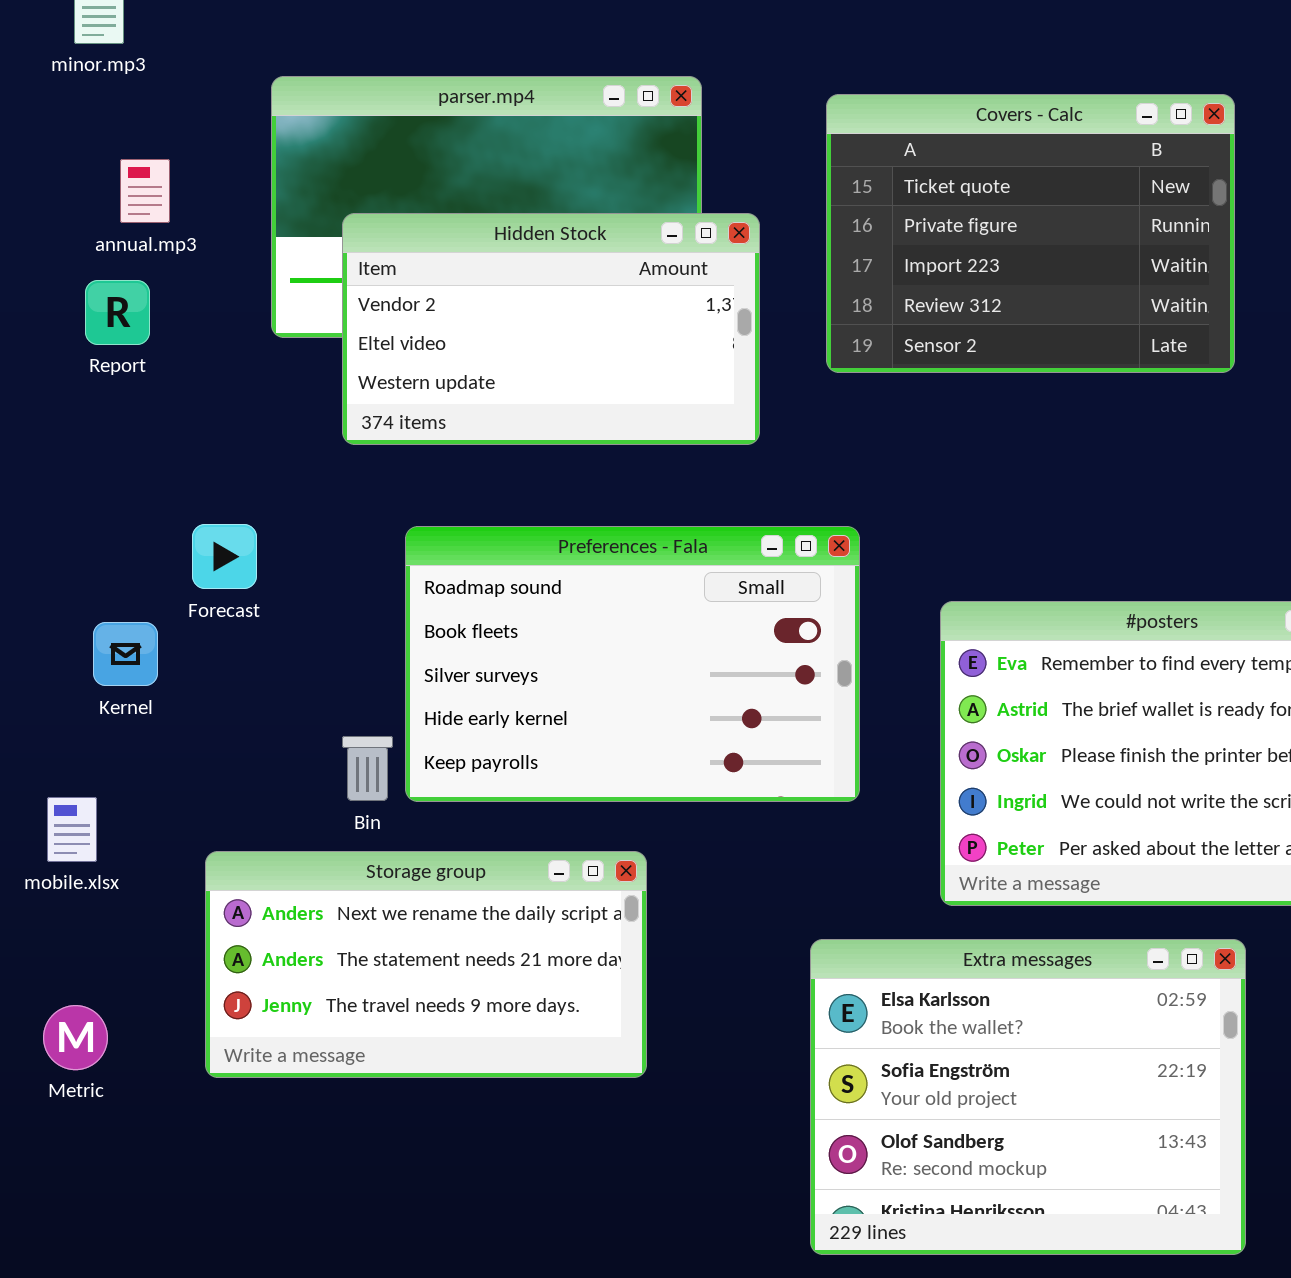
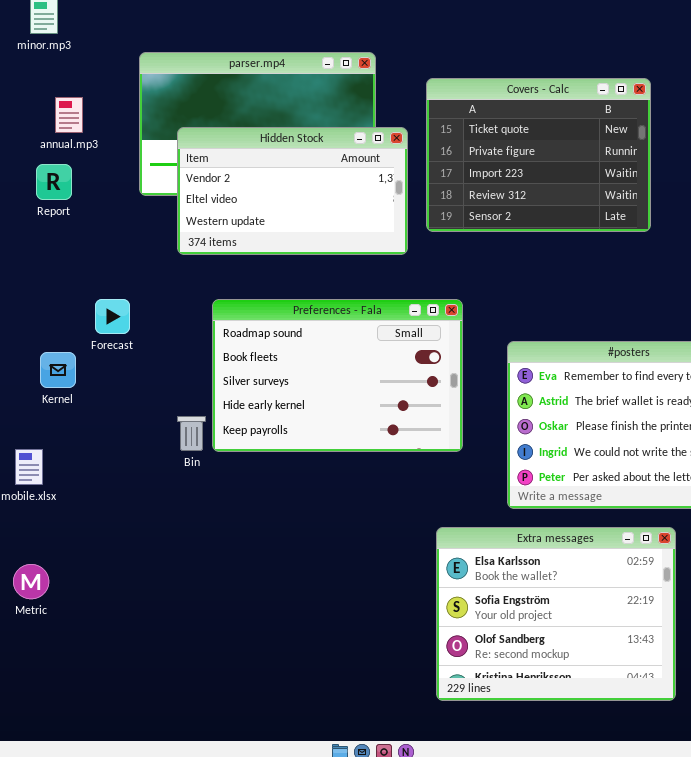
Covers - Calc: [826,94,1235,373] -> [426,78,651,232], moved
Storage group: [205,851,647,1078] -> none, closed

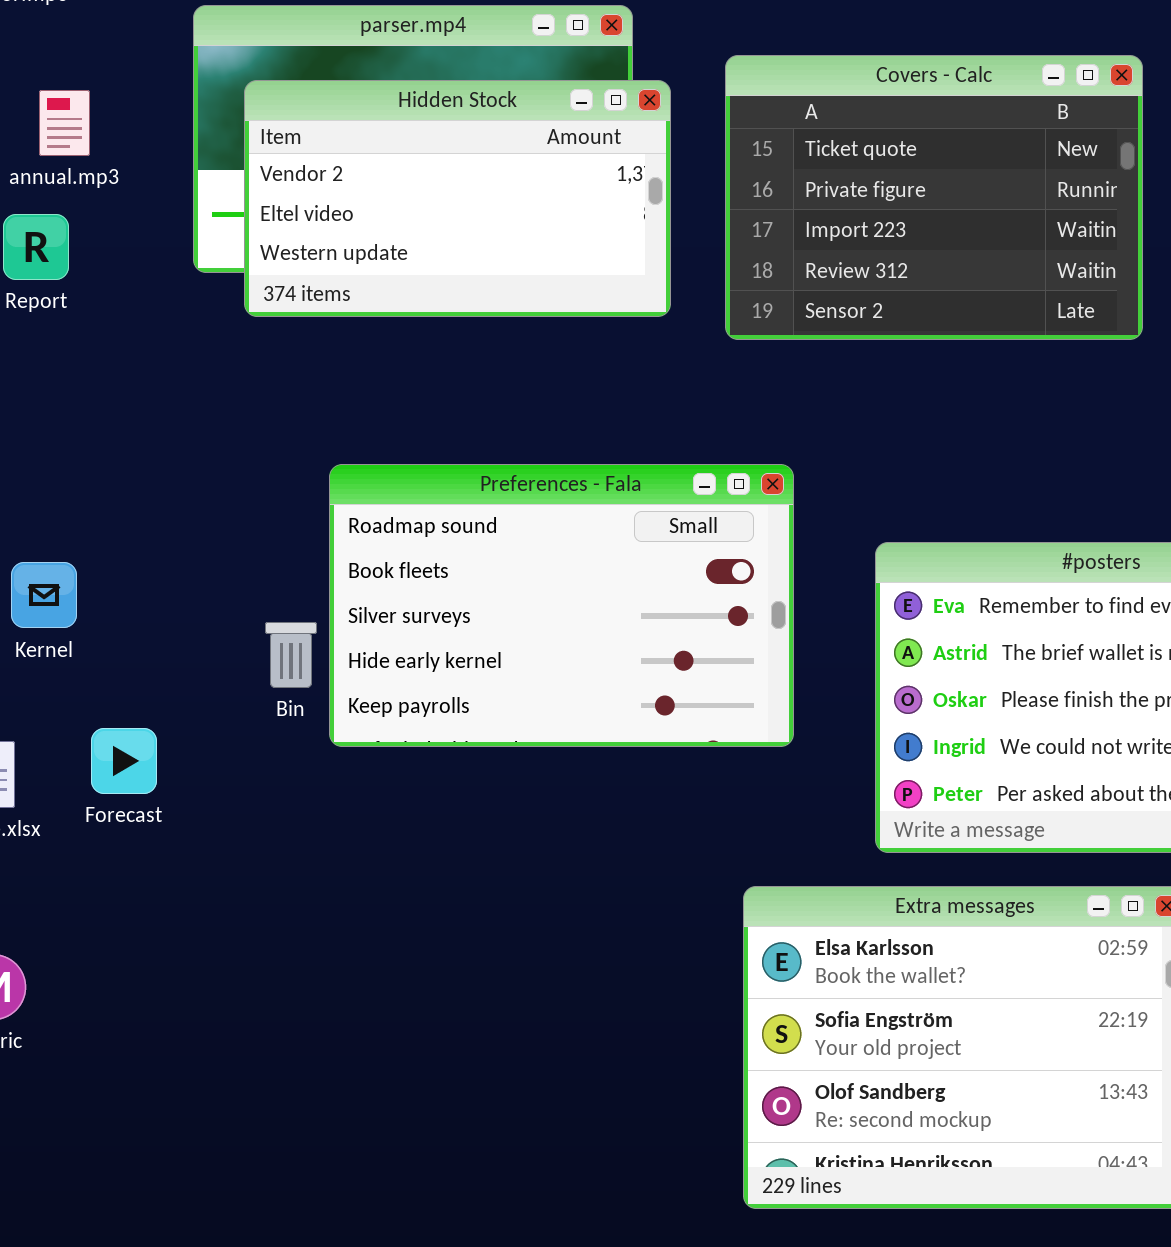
Hidden Stock: [177,127,408,255] -> [244,80,671,317], moved
Forecast: [95,299,130,334] -> [91,728,157,794], moved
Bin: [177,416,206,451] -> [265,622,317,688], moved

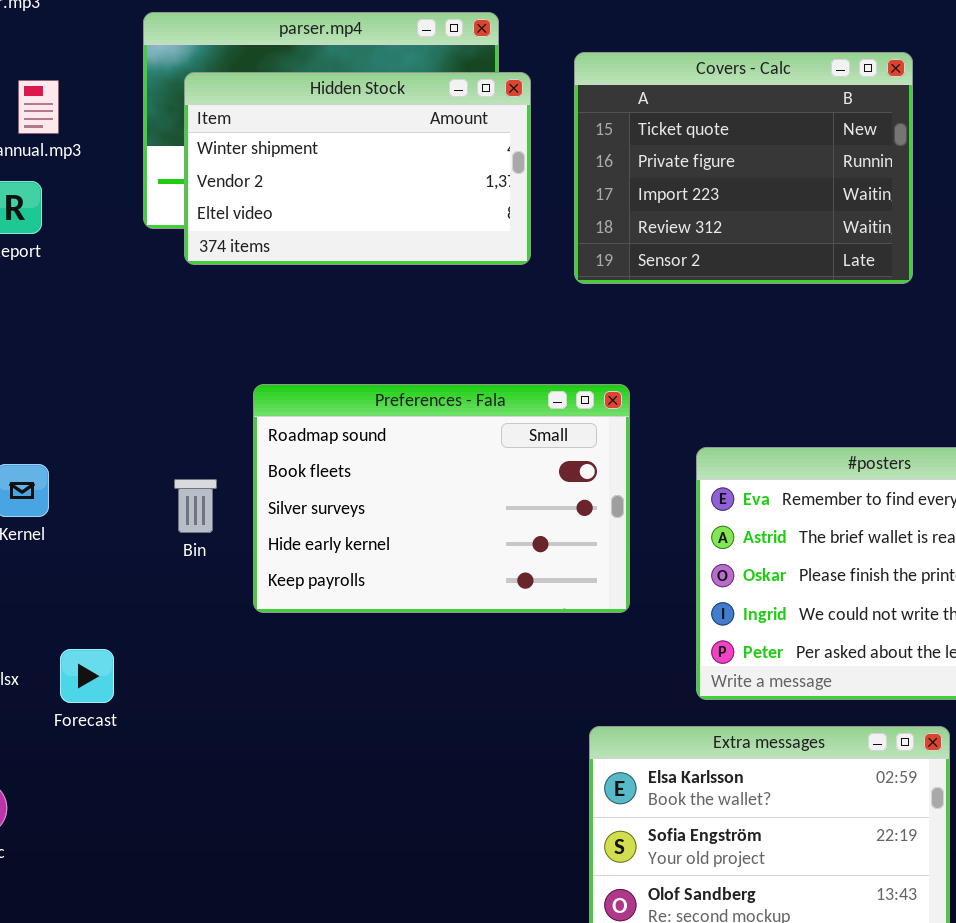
Hidden Stock: [244,80,671,317] -> [184,72,531,265], scrolled up 1 row
Bin: [265,622,317,688] -> [174,479,217,533], moved
Forecast: [91,728,157,794] -> [60,649,114,703], moved

